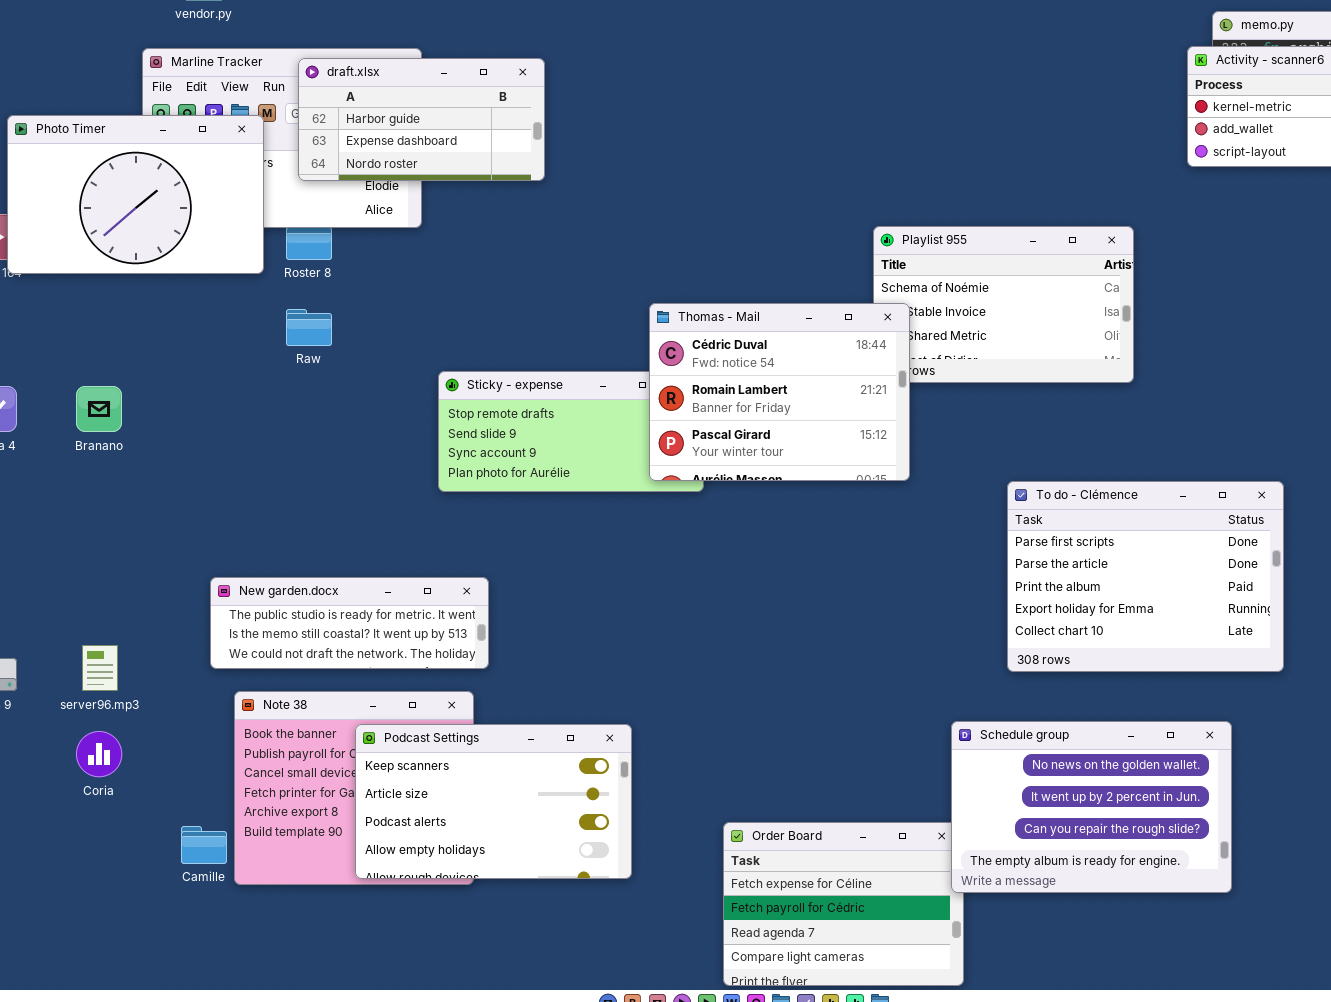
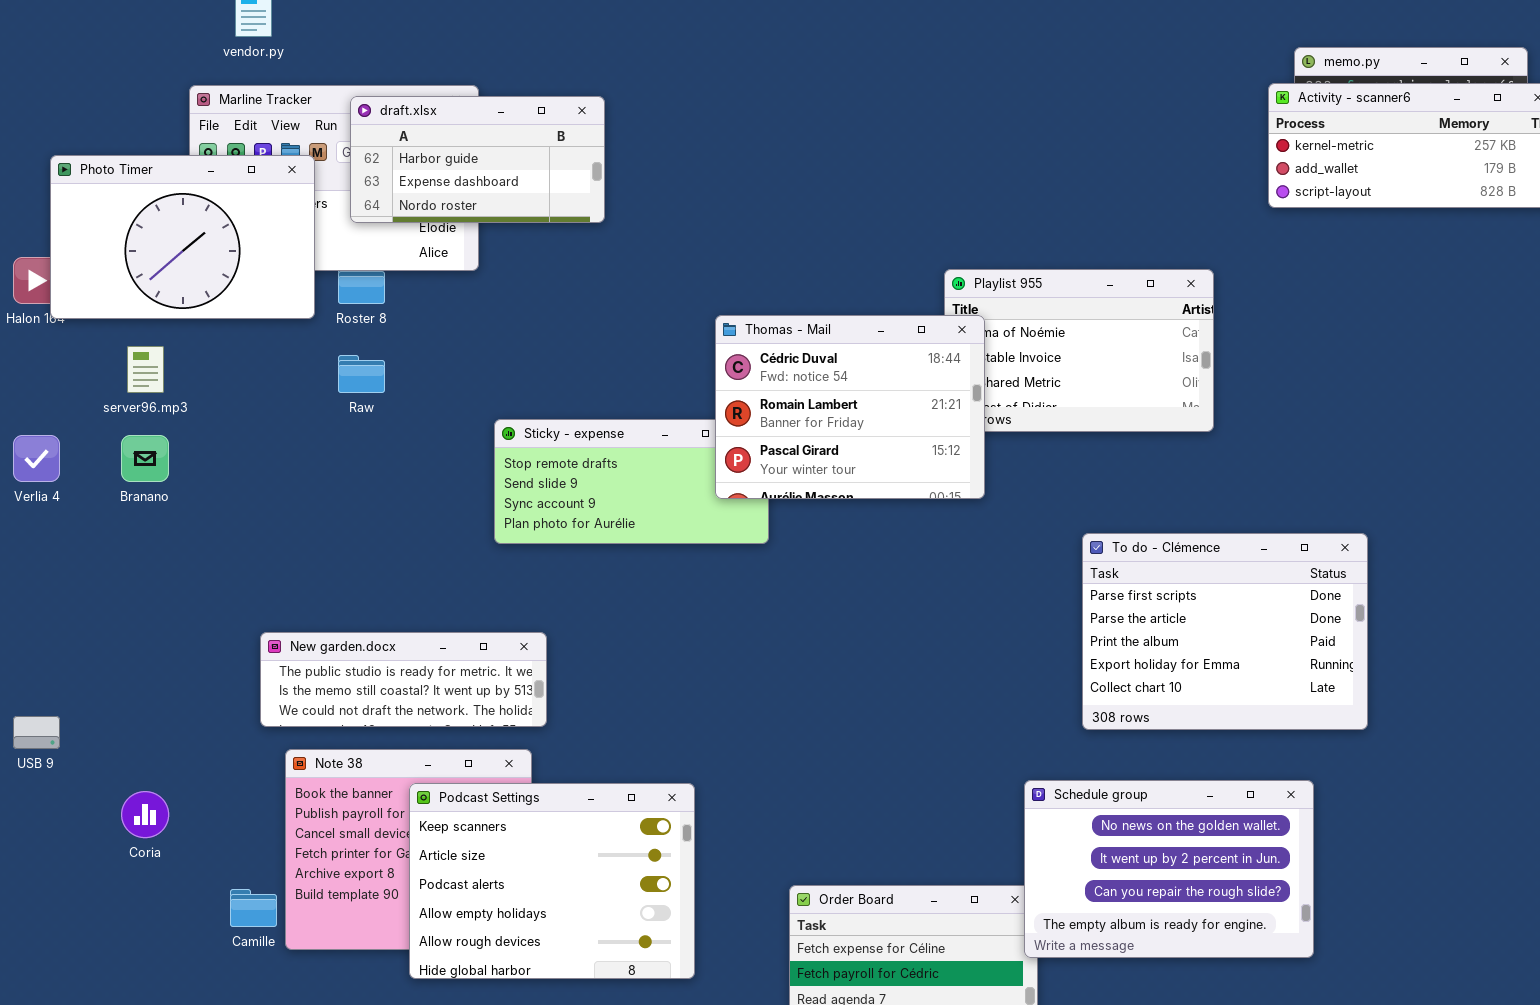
Thomas - Mail: [649,303,910,481] -> [715,315,985,499], moved
server96.mp3: [82,645,118,691] -> [127,346,164,393], moved
Podcast Settings: [355,724,632,879] -> [409,783,695,979], resized

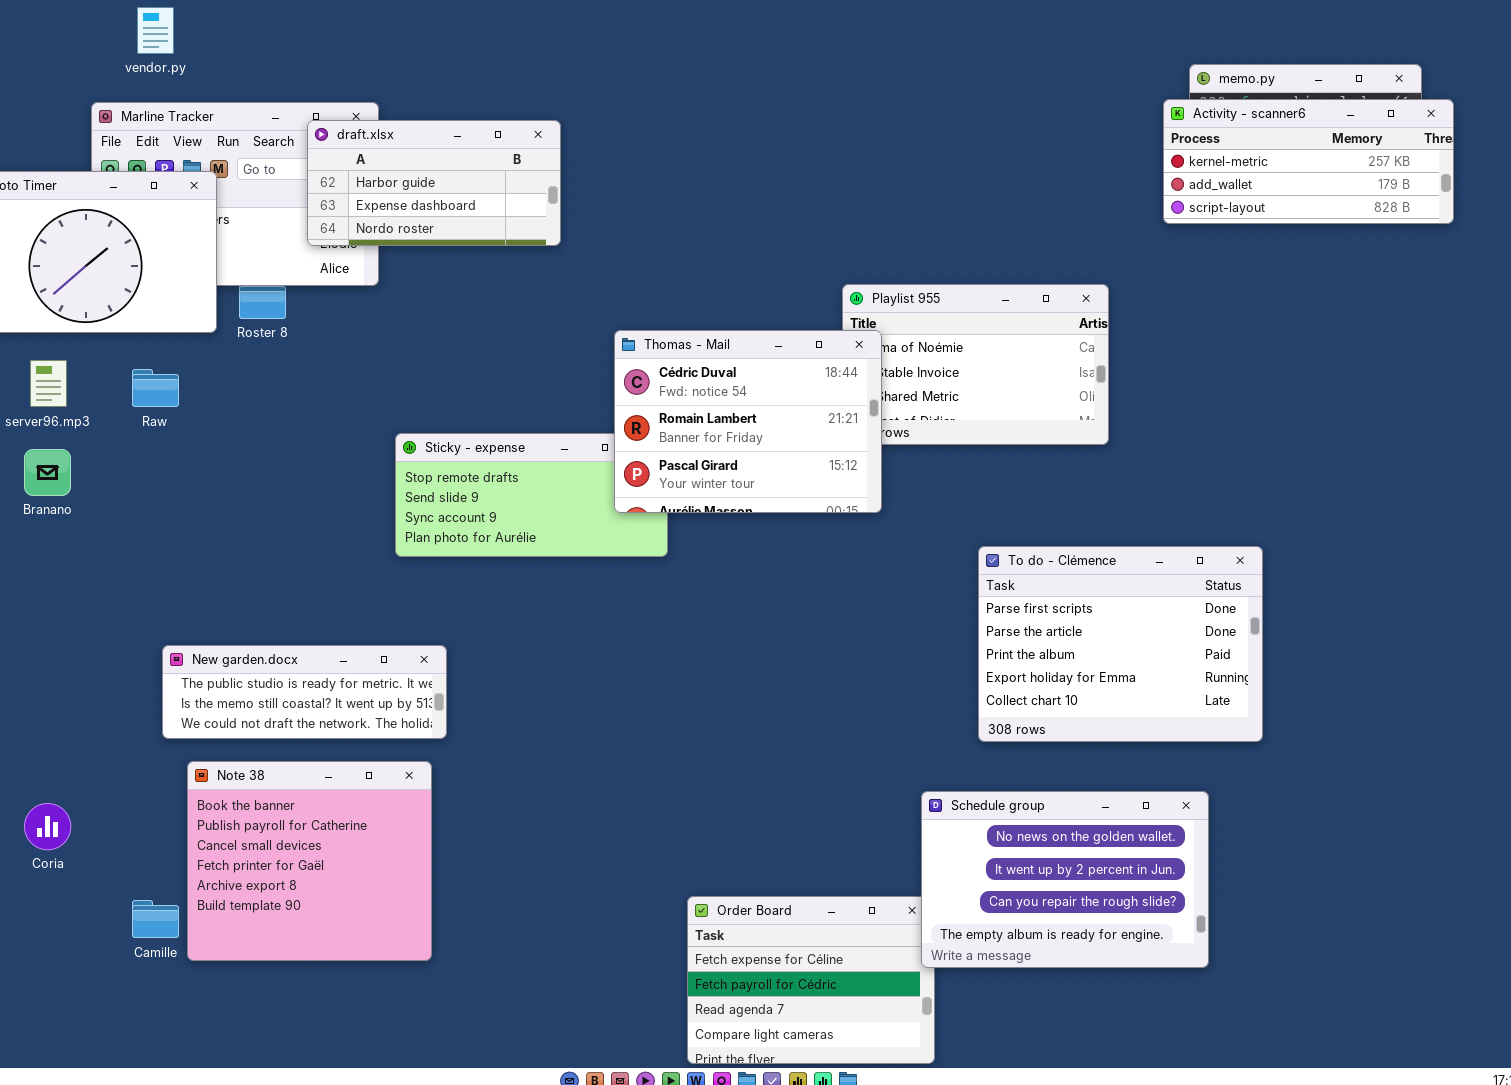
draft.xlsx: [350,96,605,223] -> [307,120,561,246], moved
Raw: [338,355,385,393] -> [132,369,179,407], moved
Podcast Settings: [409,783,695,979] -> none, closed

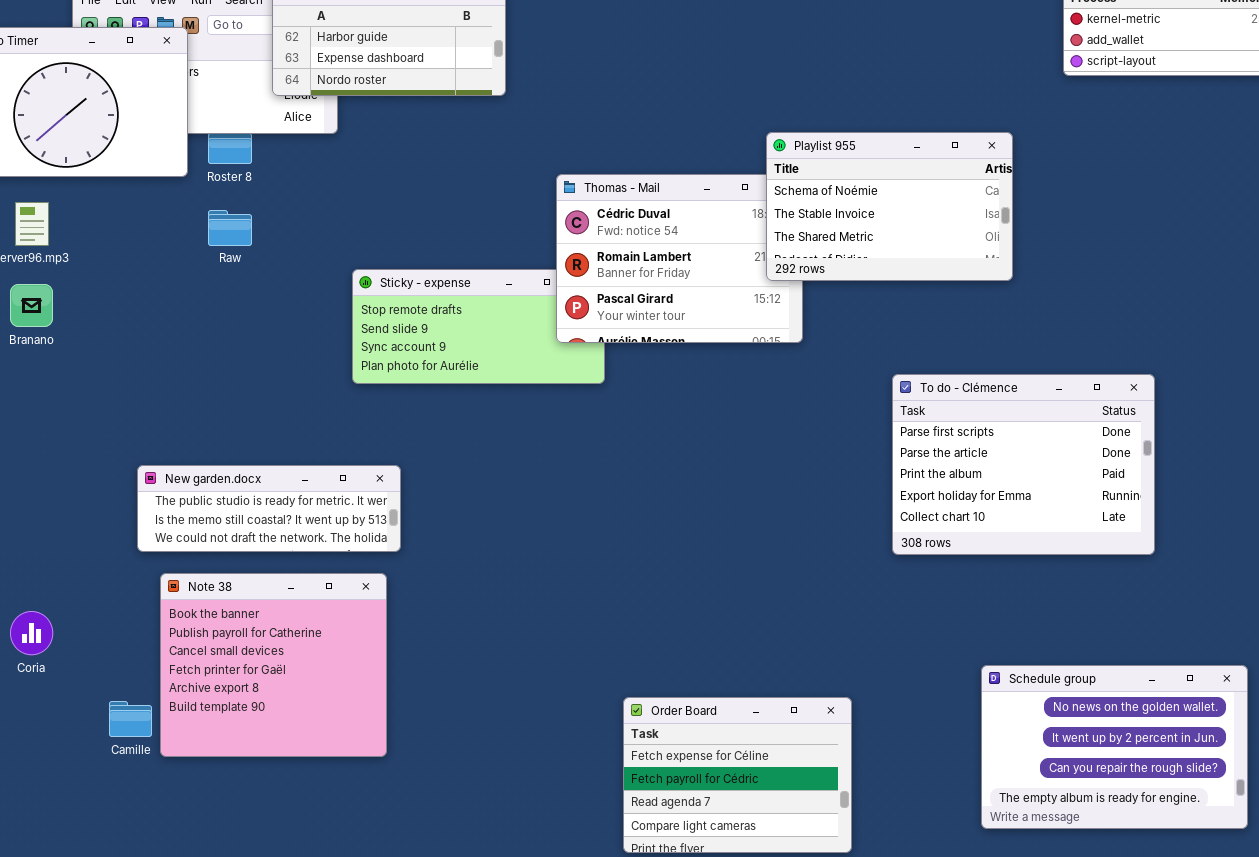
Playlist 955: [842,284,1109,445] -> [766,132,1013,281], raised
Raw: [132,369,179,407] -> [208,210,252,246], moved
Schedule group: [921,791,1209,968] -> [981,665,1248,829], moved

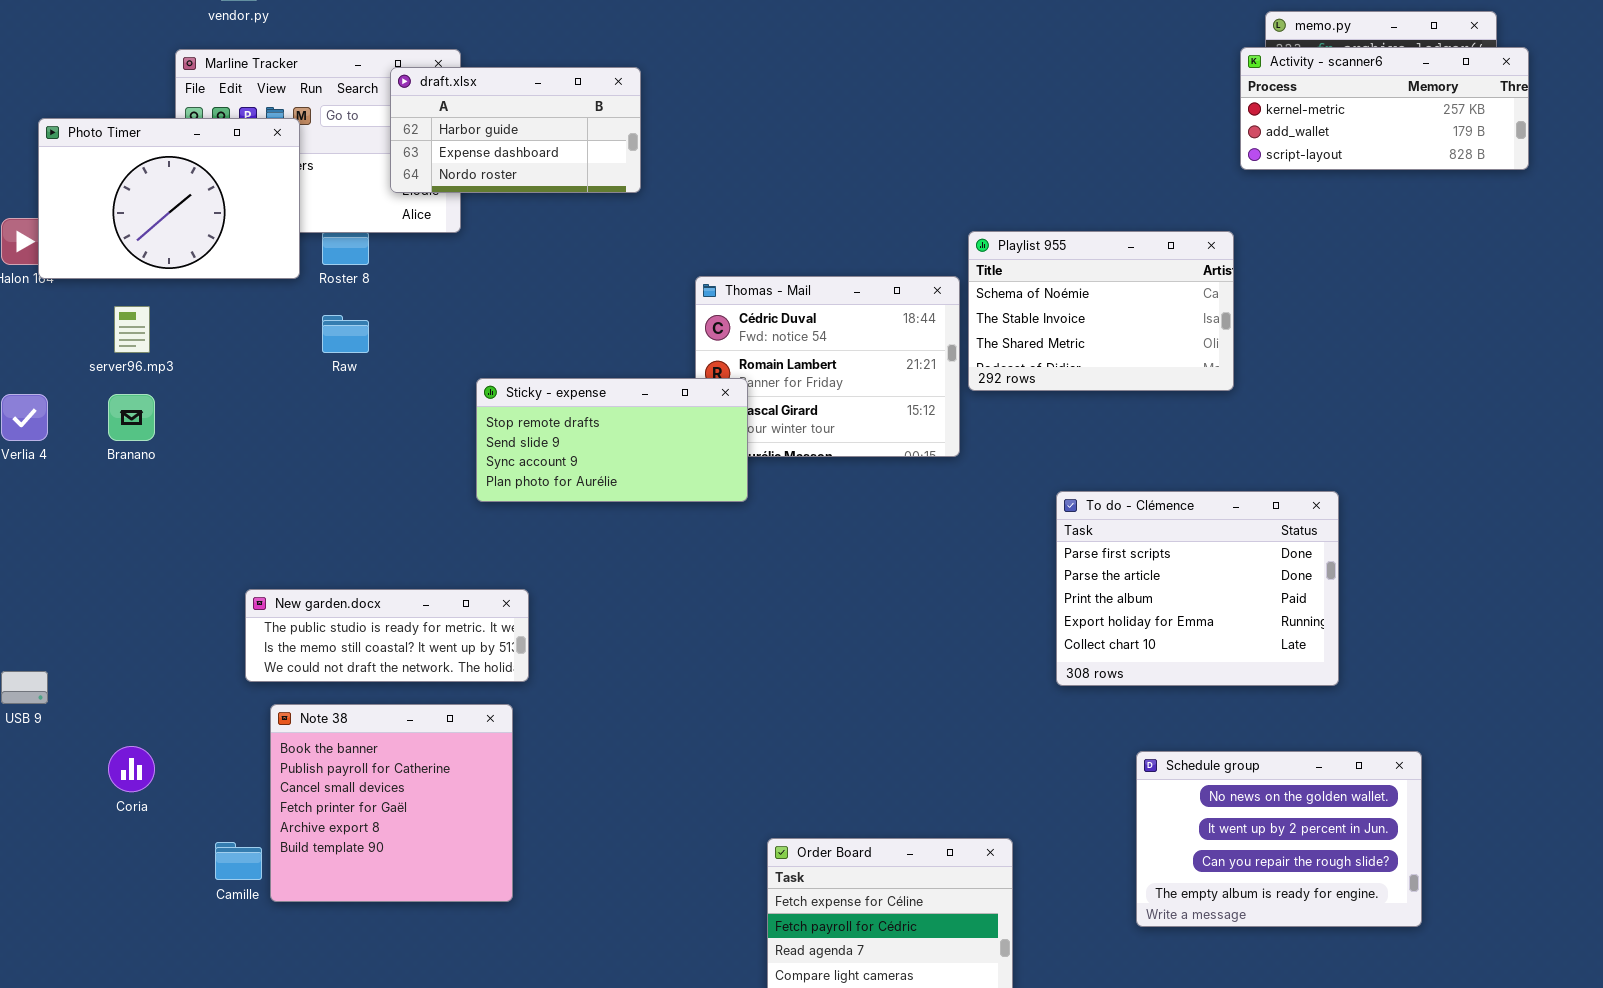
Playlist 955: [766,132,1013,281] -> [968,231,1234,391], moved
Sticky - expense: [352,269,605,384] -> [476,378,748,502], raised
Schedule group: [981,665,1248,829] -> [1136,751,1422,927], moved

